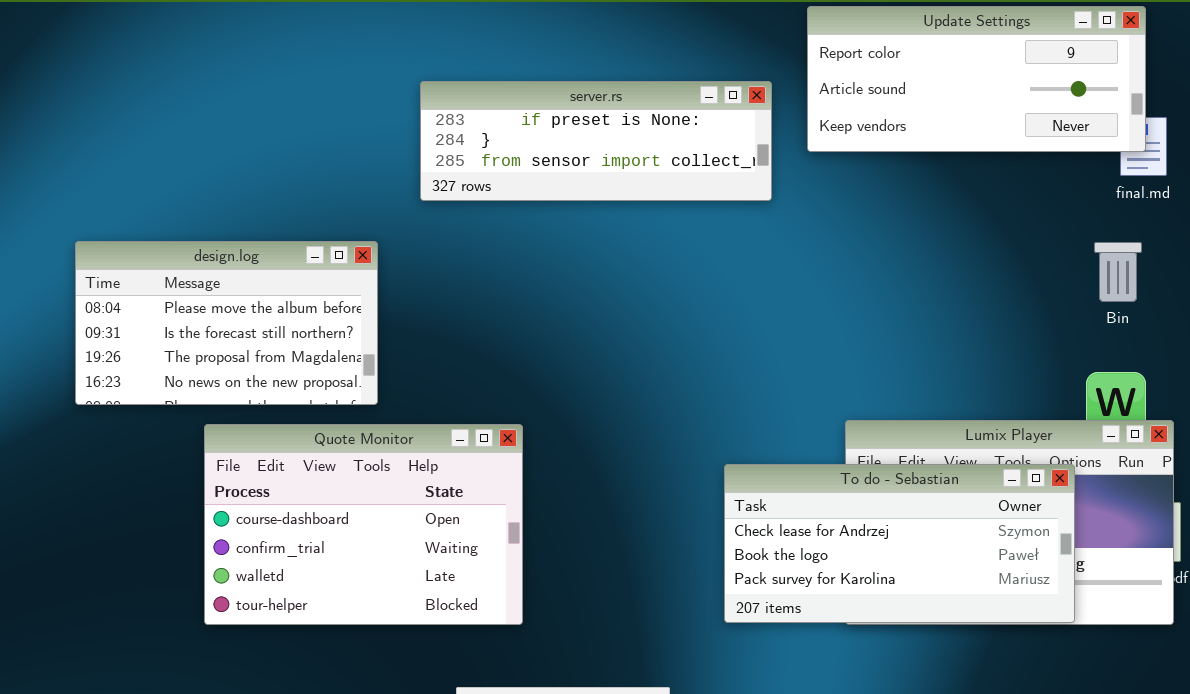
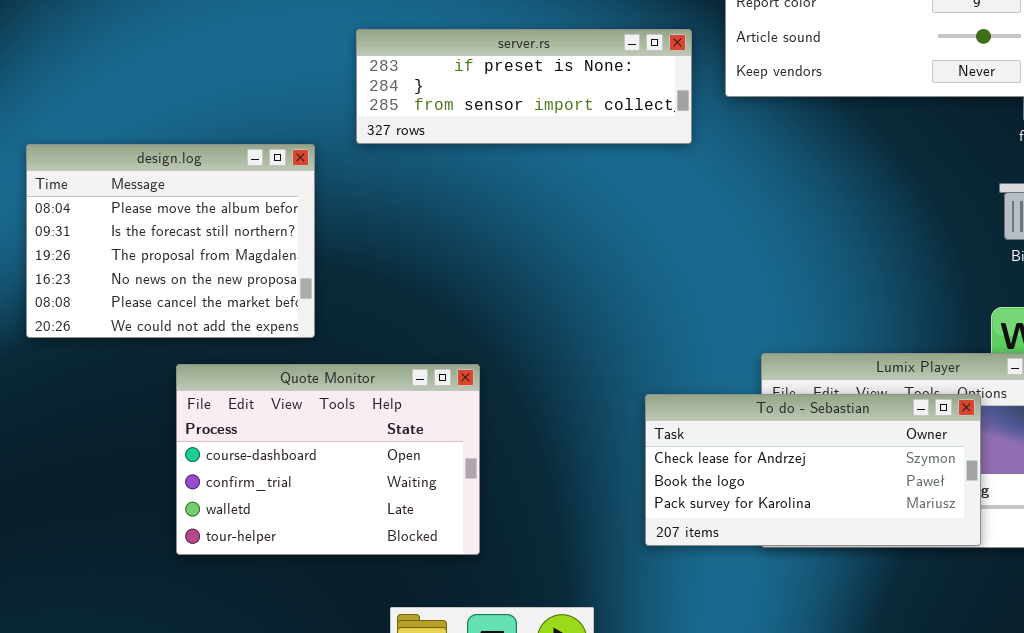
design.log: [75,241,378,405] -> [26,144,315,338], resized
Quote Monitor: [204,424,523,625] -> [176,364,480,555], moved

